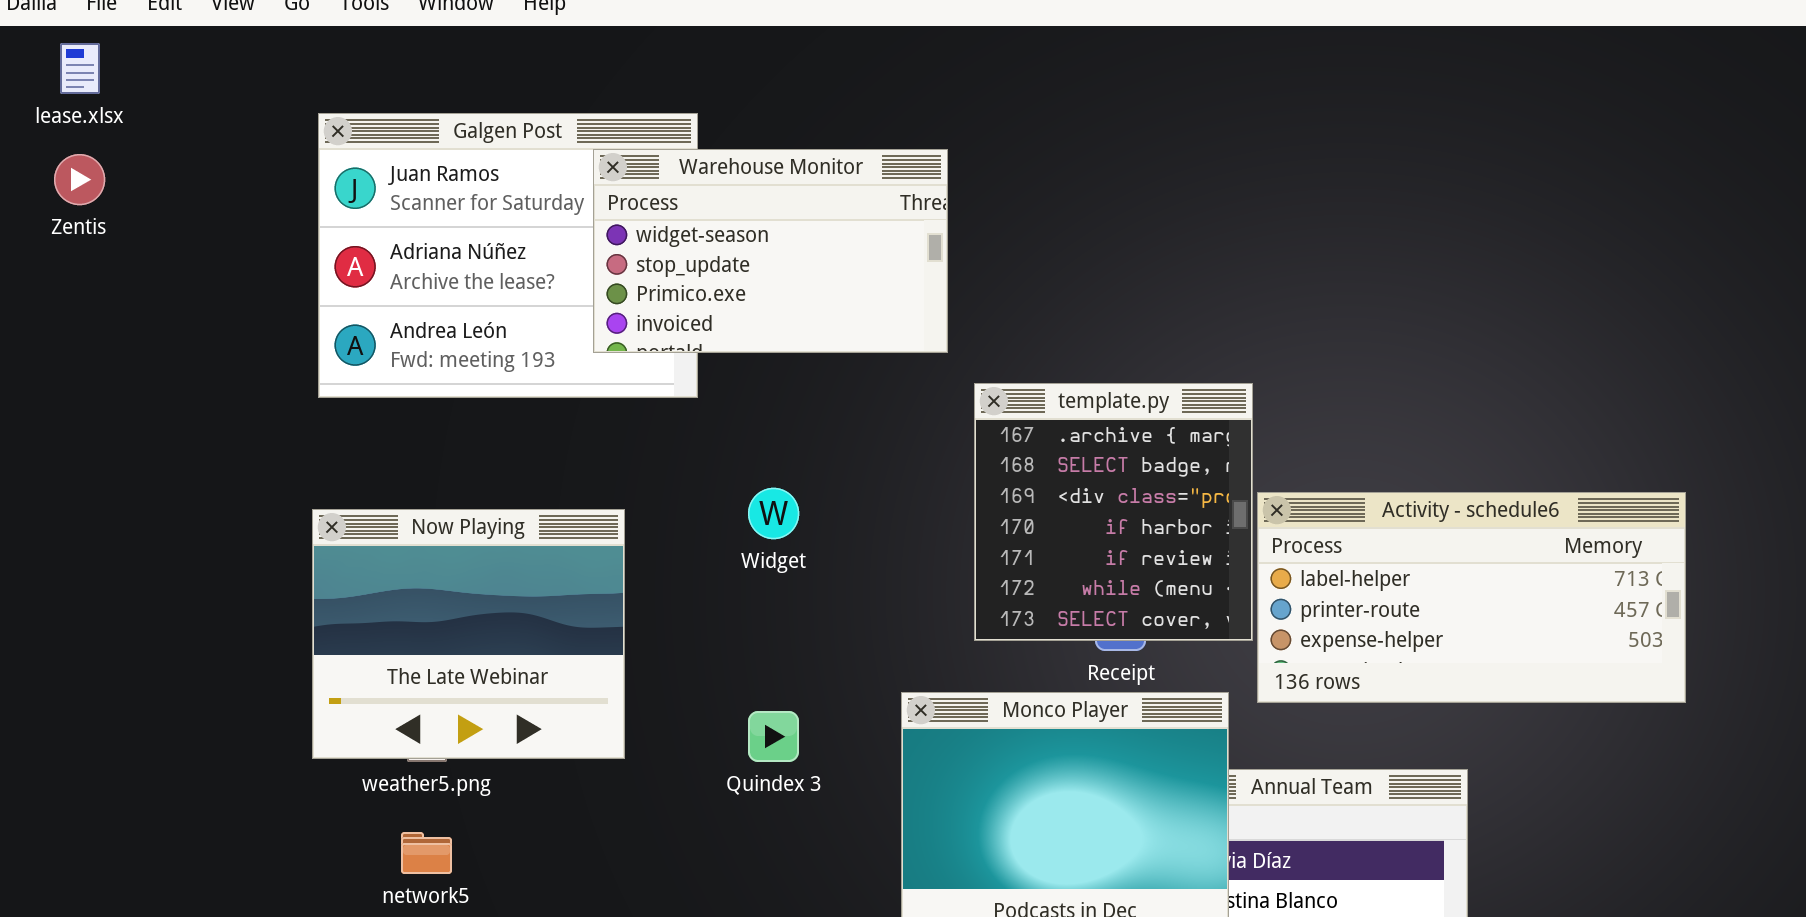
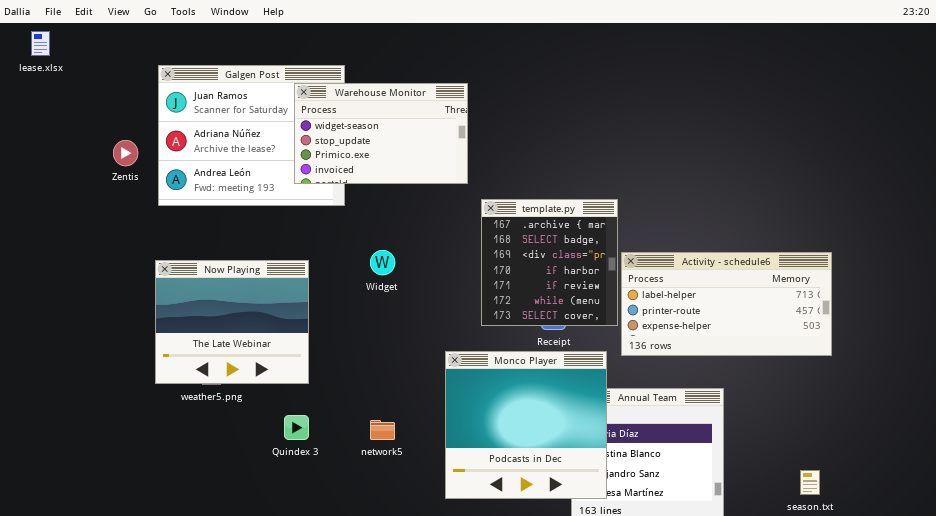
Zentis: [54,154,105,205] -> [113,140,138,166], moved
Quindex 3: [748,711,799,762] -> [284,415,309,440], moved
network5: [401,832,452,874] -> [370,420,395,440], moved

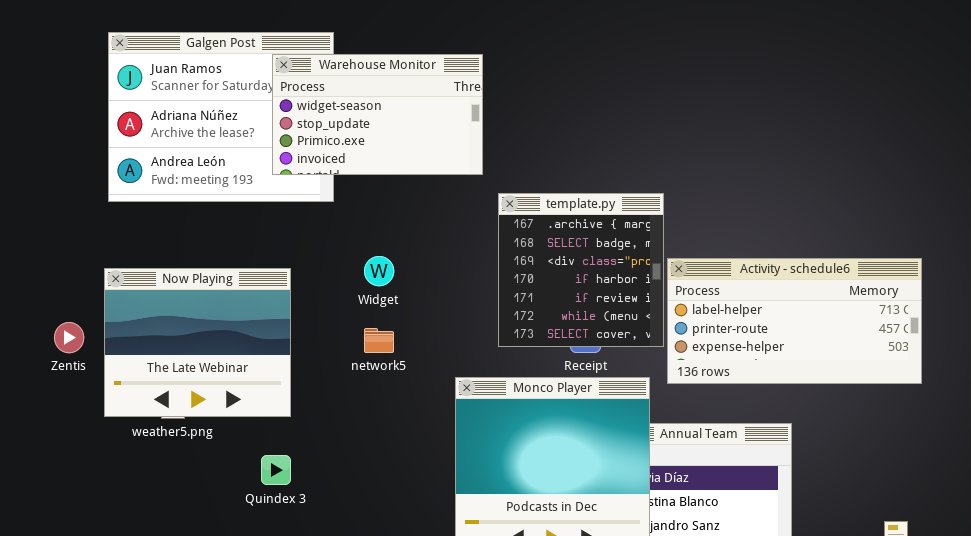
Zentis: [113,140,138,166] -> [54,322,84,353], moved
network5: [370,420,395,440] -> [364,328,394,353], moved

